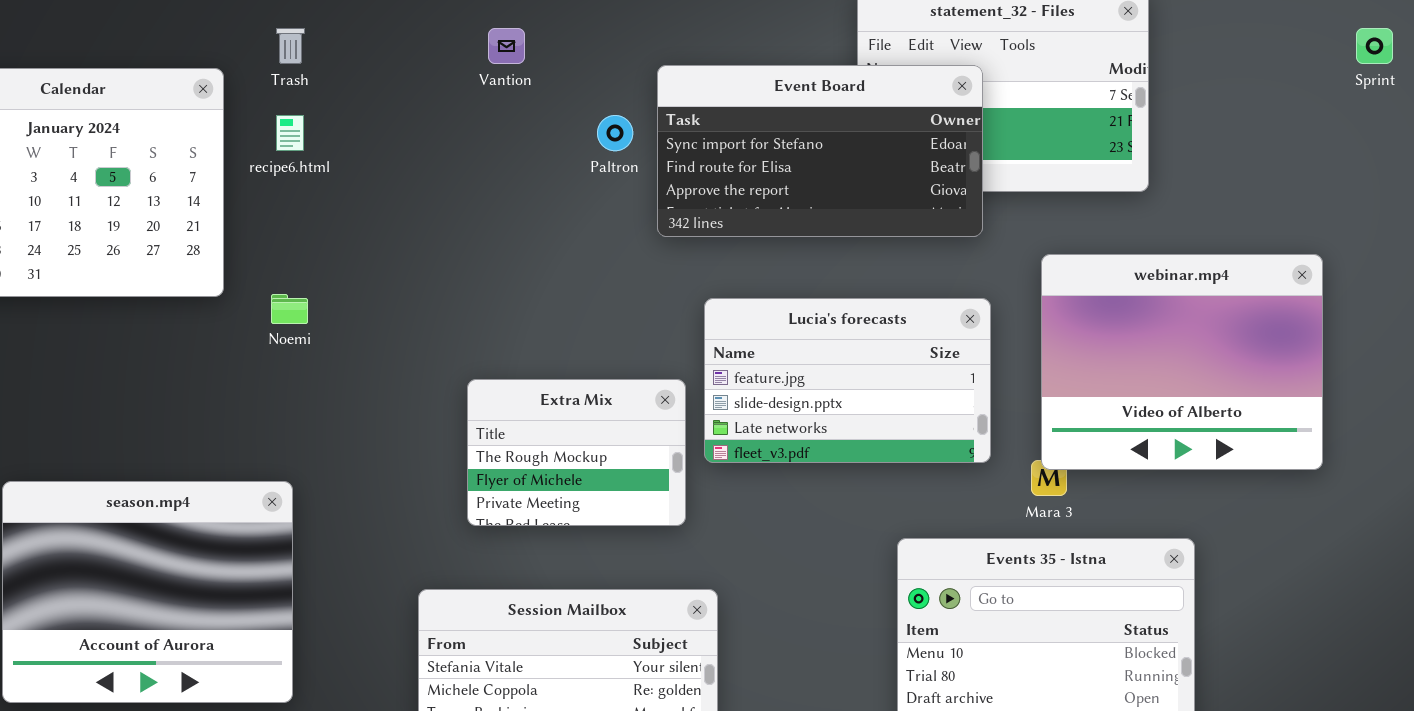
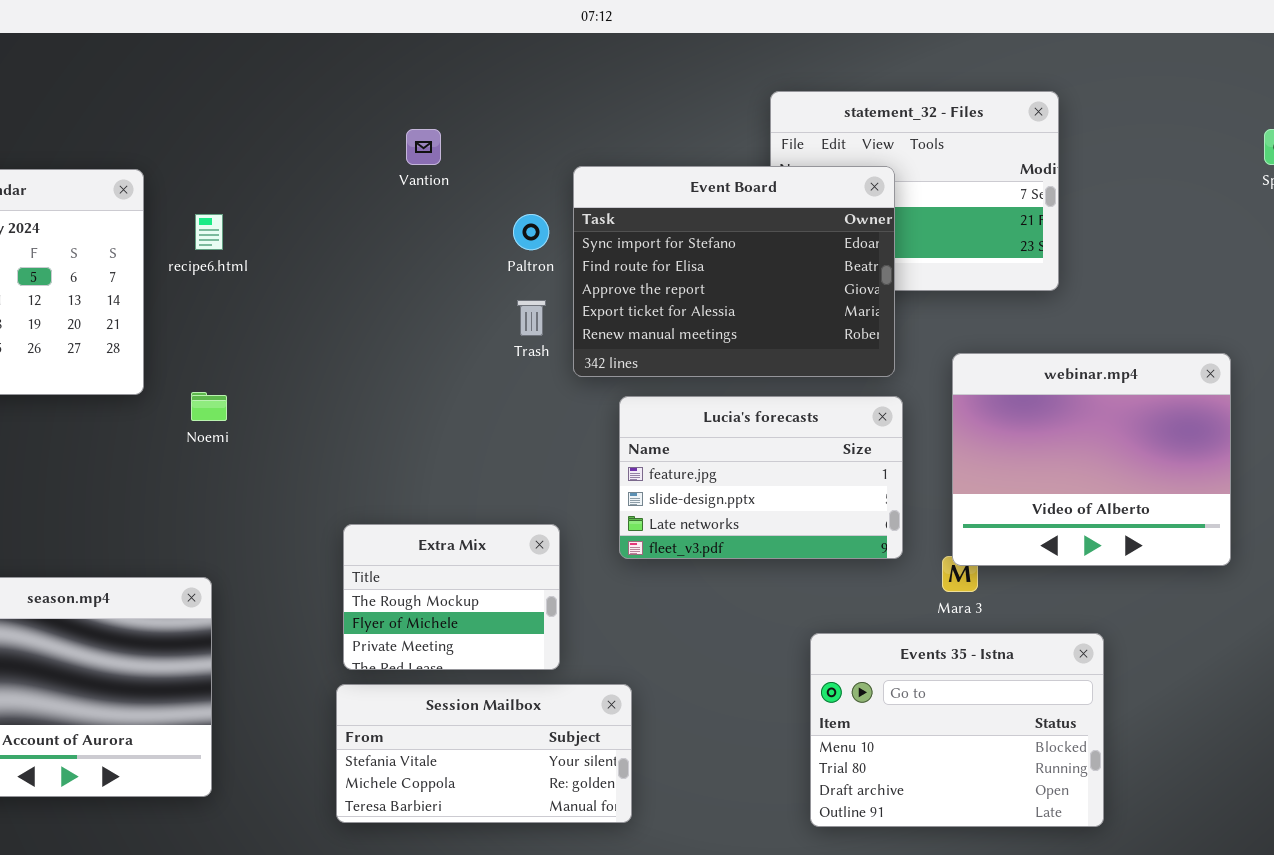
Trash: [276,28,305,64] -> [517,300,546,336], moved
Event Board: [657,65,983,237] -> [573,166,895,377], resized
Extra Mix: [467,379,686,526] -> [343,524,560,670], moved

